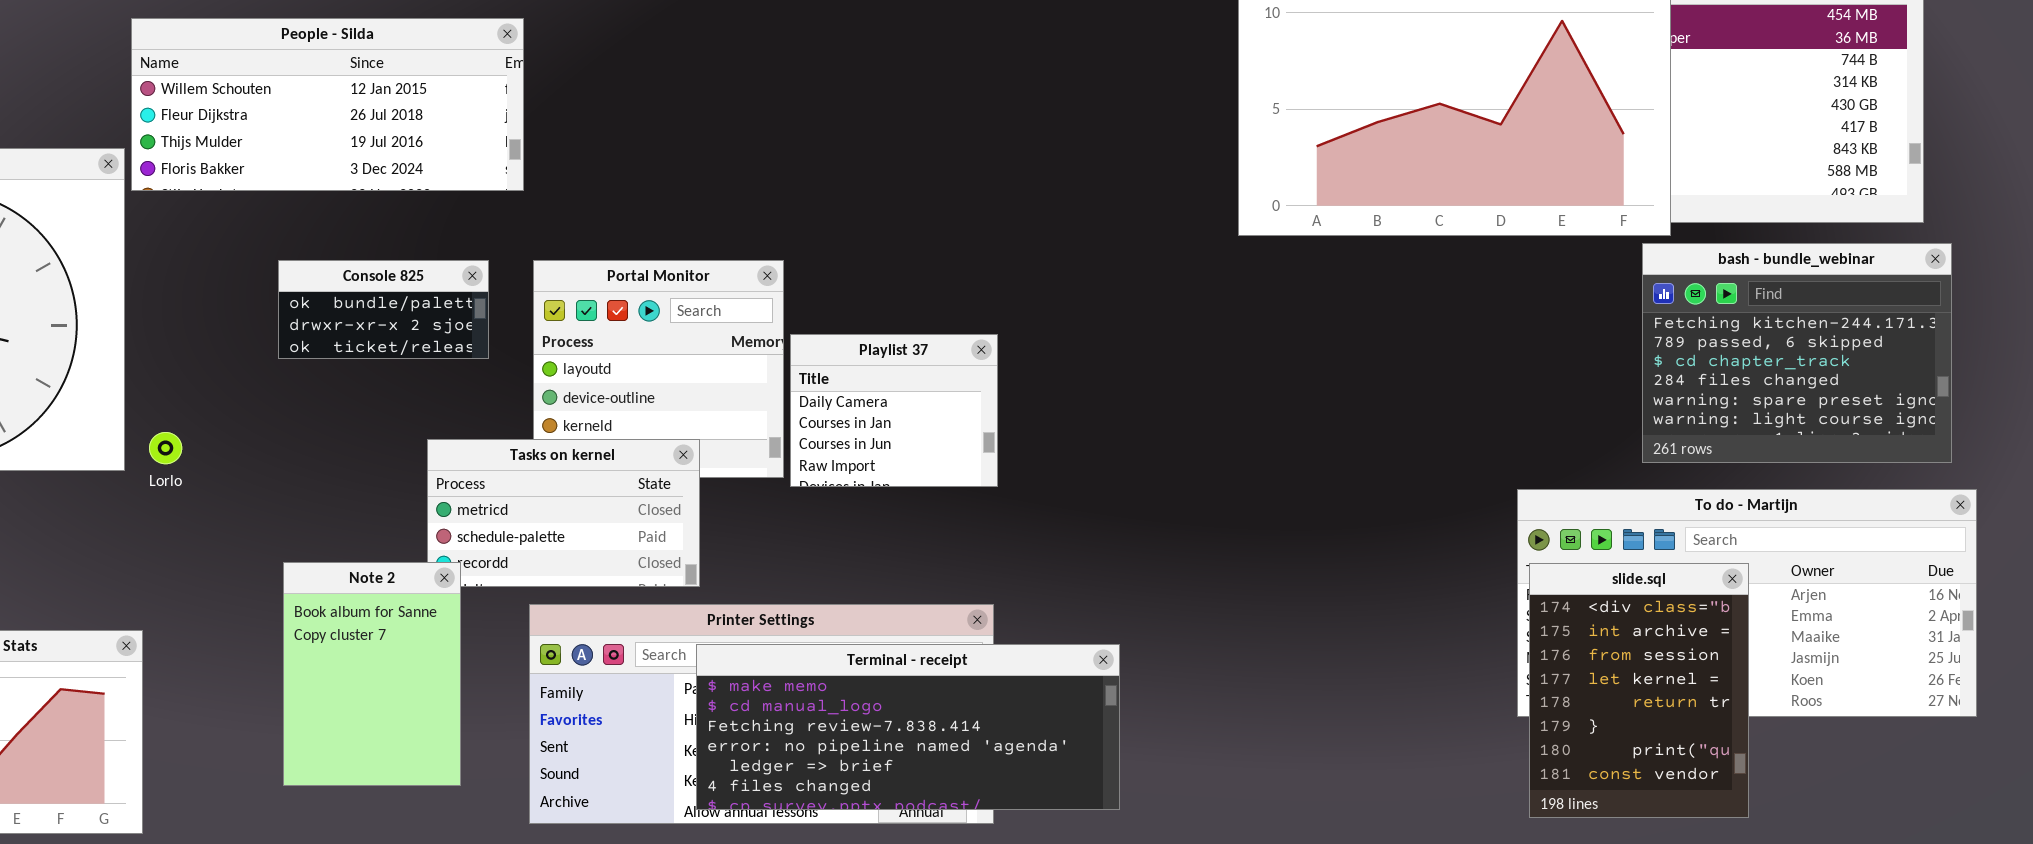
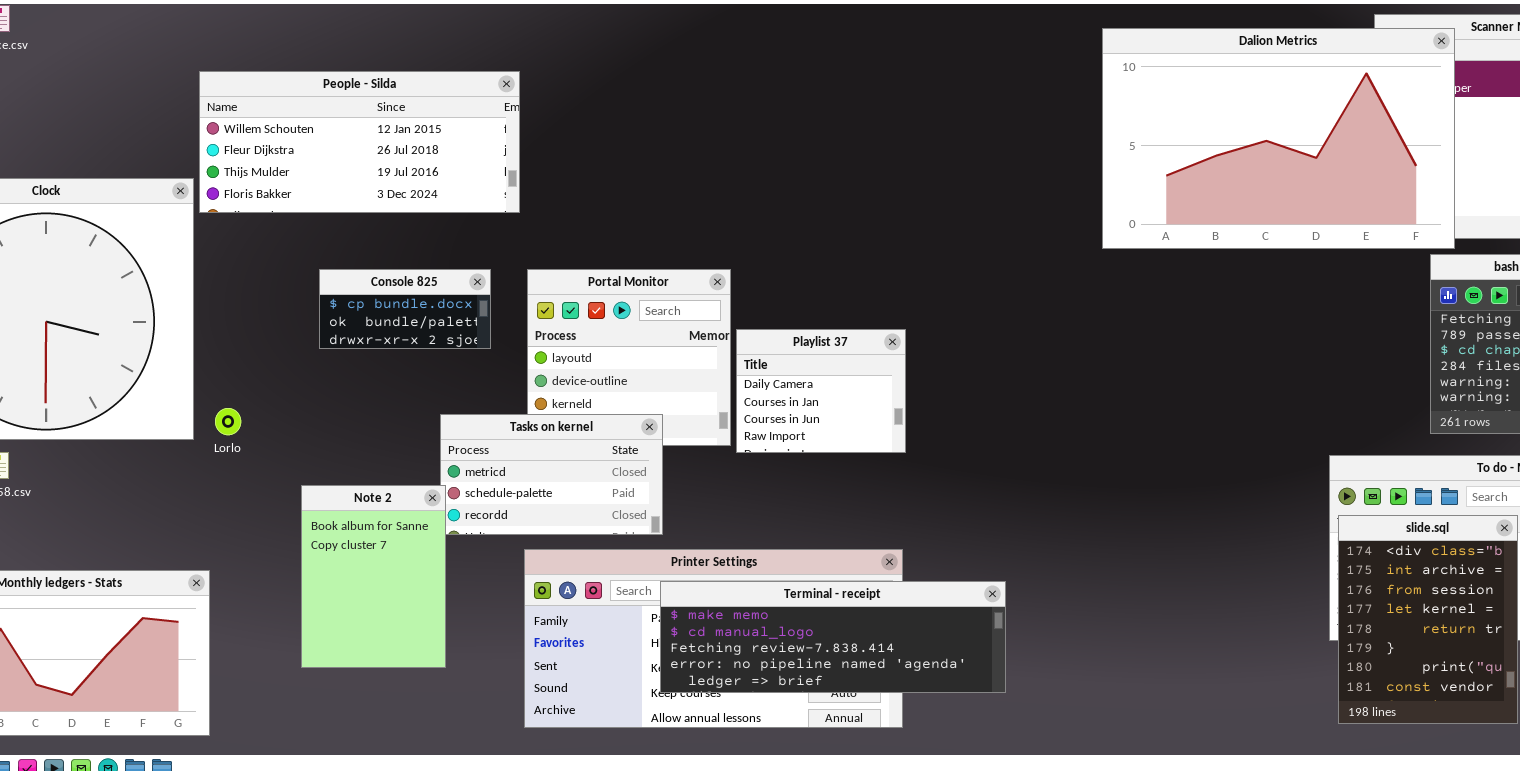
Console 825: [278,260,489,359] -> [319,269,491,349], scrolled up 1 row
Note 2: [283,562,461,786] -> [301,485,446,668], moved
Terminal - receipt: [696,644,1120,810] -> [660,581,1006,693], resized

